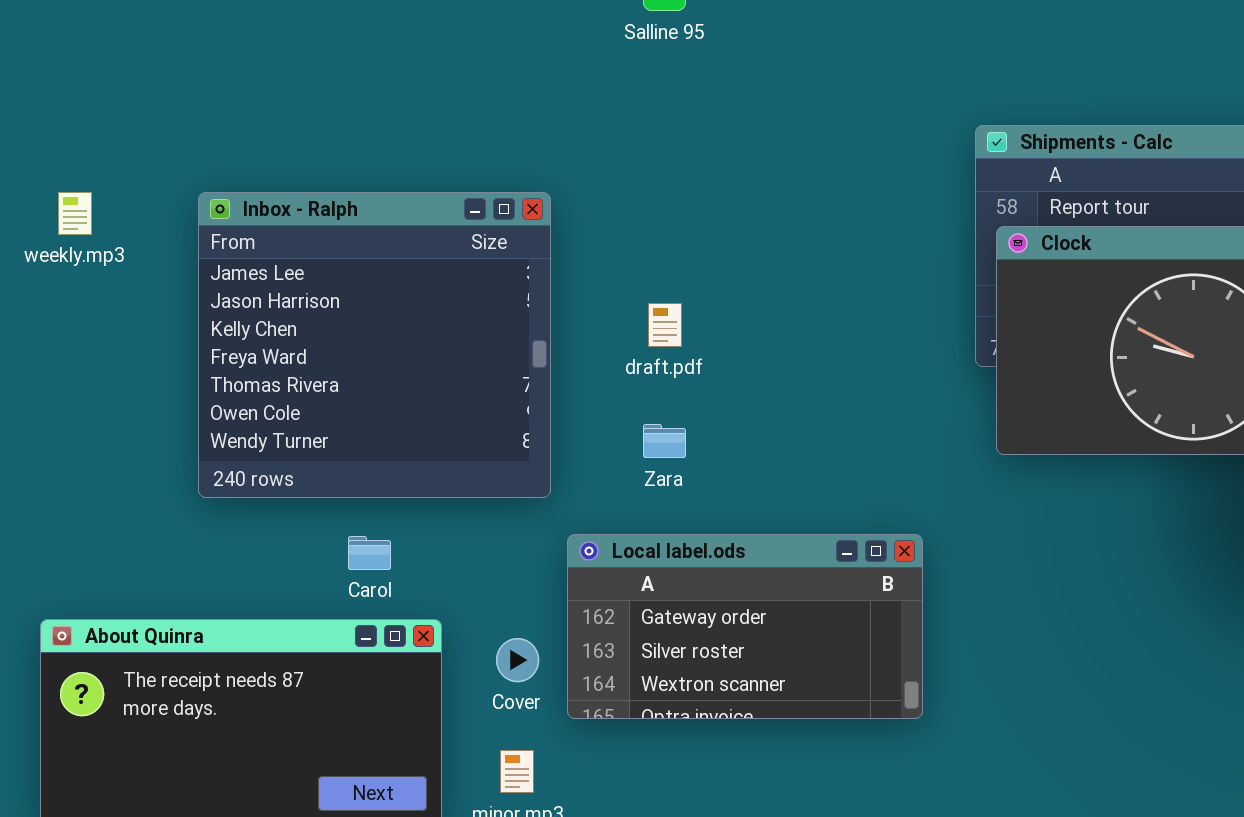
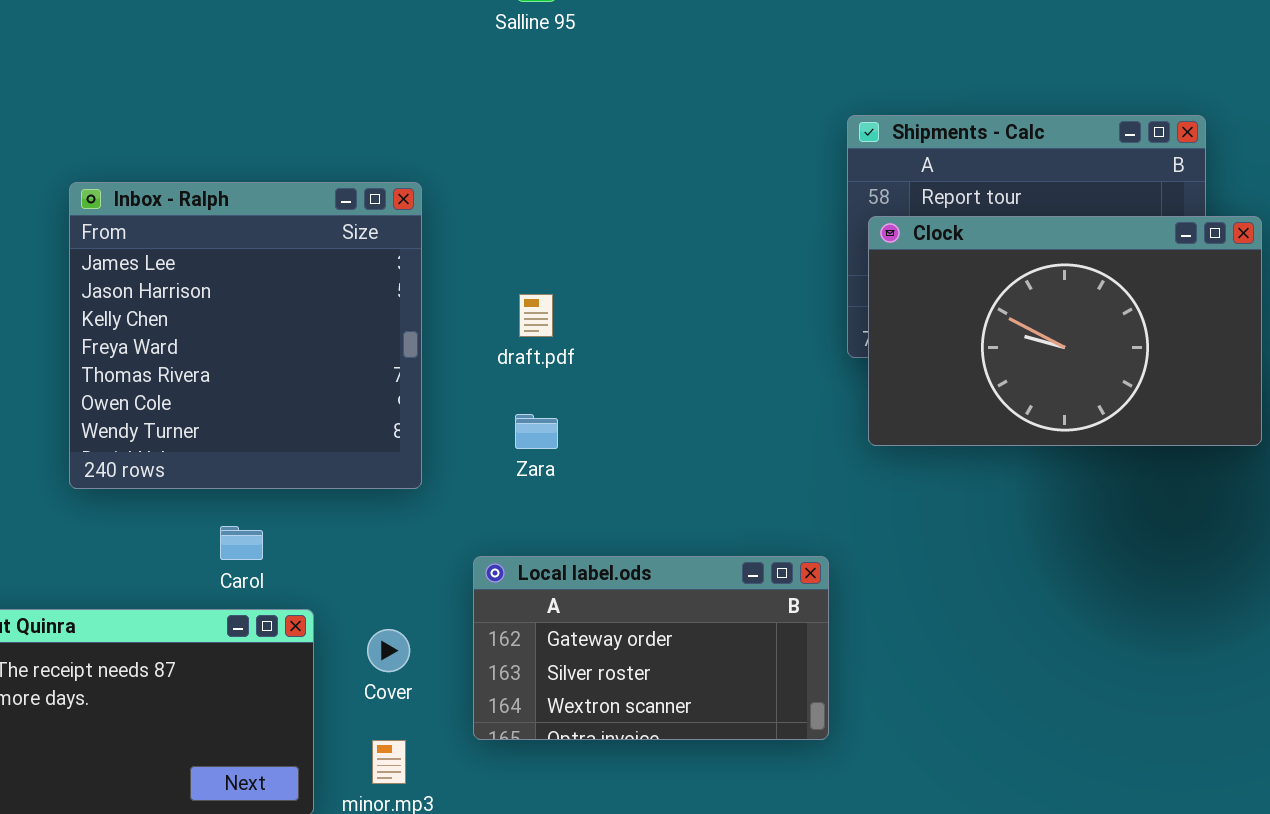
Local label.ods: [567,534,923,719] -> [473,556,829,740], moved

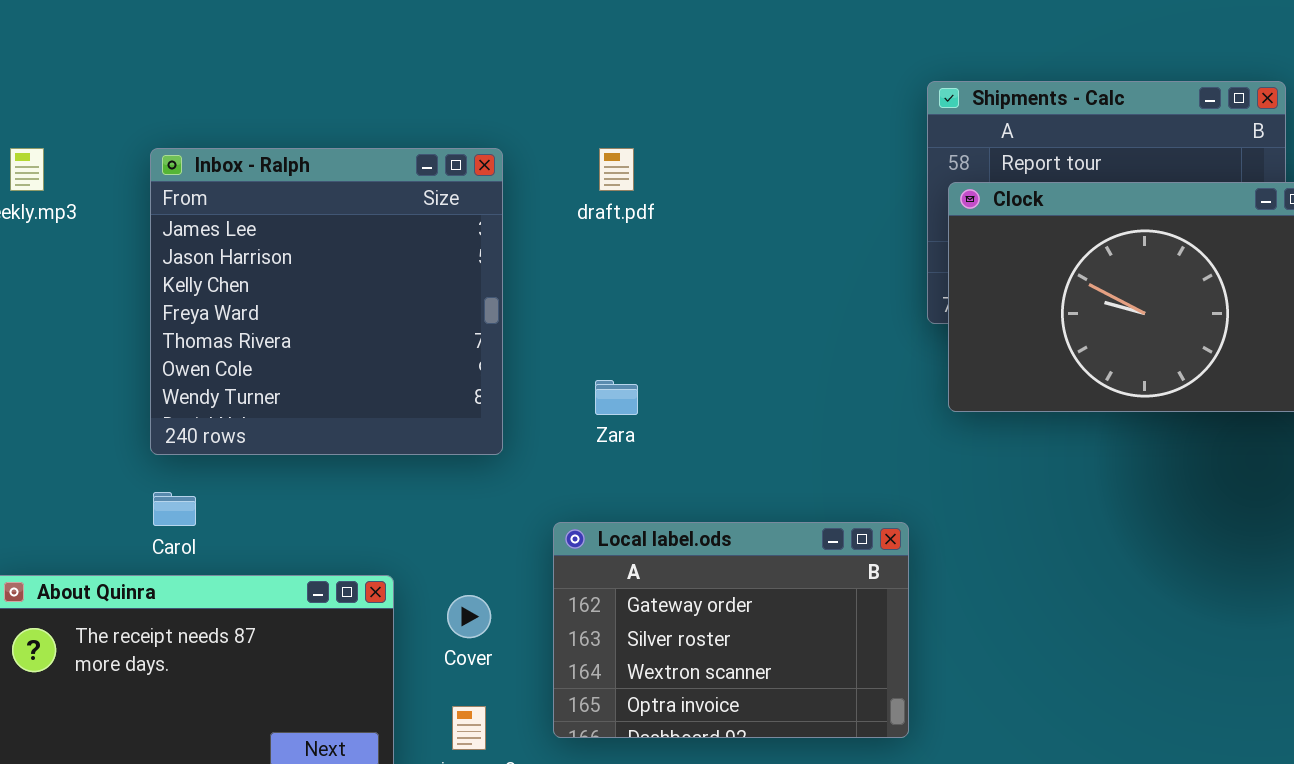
draft.pdf: [519,294,553,337] -> [599,148,634,191], moved
Carol: [220,526,263,560] -> [153,492,196,526], moved
Local label.ods: [473,556,829,740] -> [553,522,909,738], resized

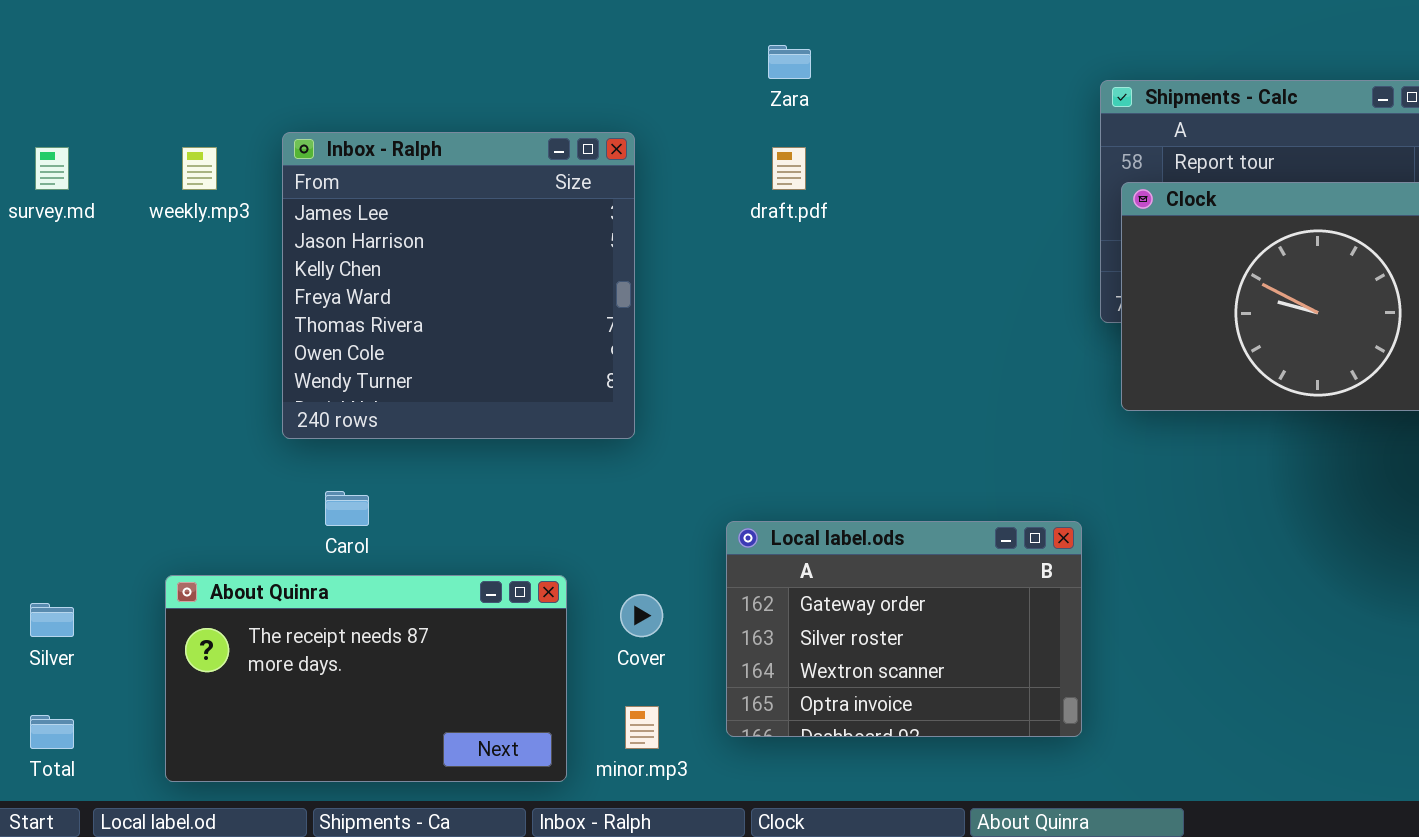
Inbox - Ralph: [150,148,503,455] -> [282,132,635,439], moved
Zara: [595,380,638,415] -> [768,45,811,79], moved

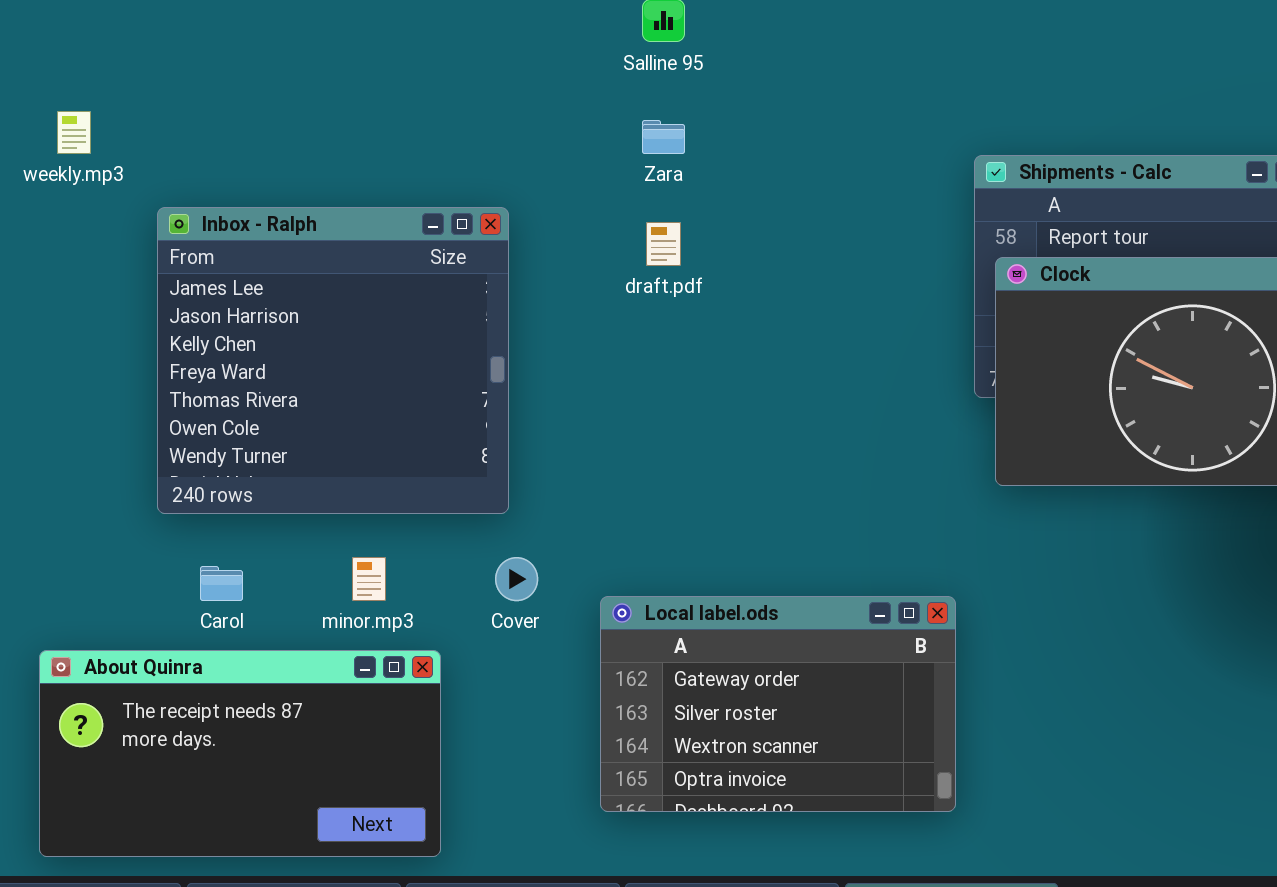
weekly.mp3: [182,147,217,190] -> [57,111,91,154], moved
Cover: [620,594,663,637] -> [495,557,538,601], moved
minor.mp3: [625,706,659,749] -> [352,557,386,601], moved

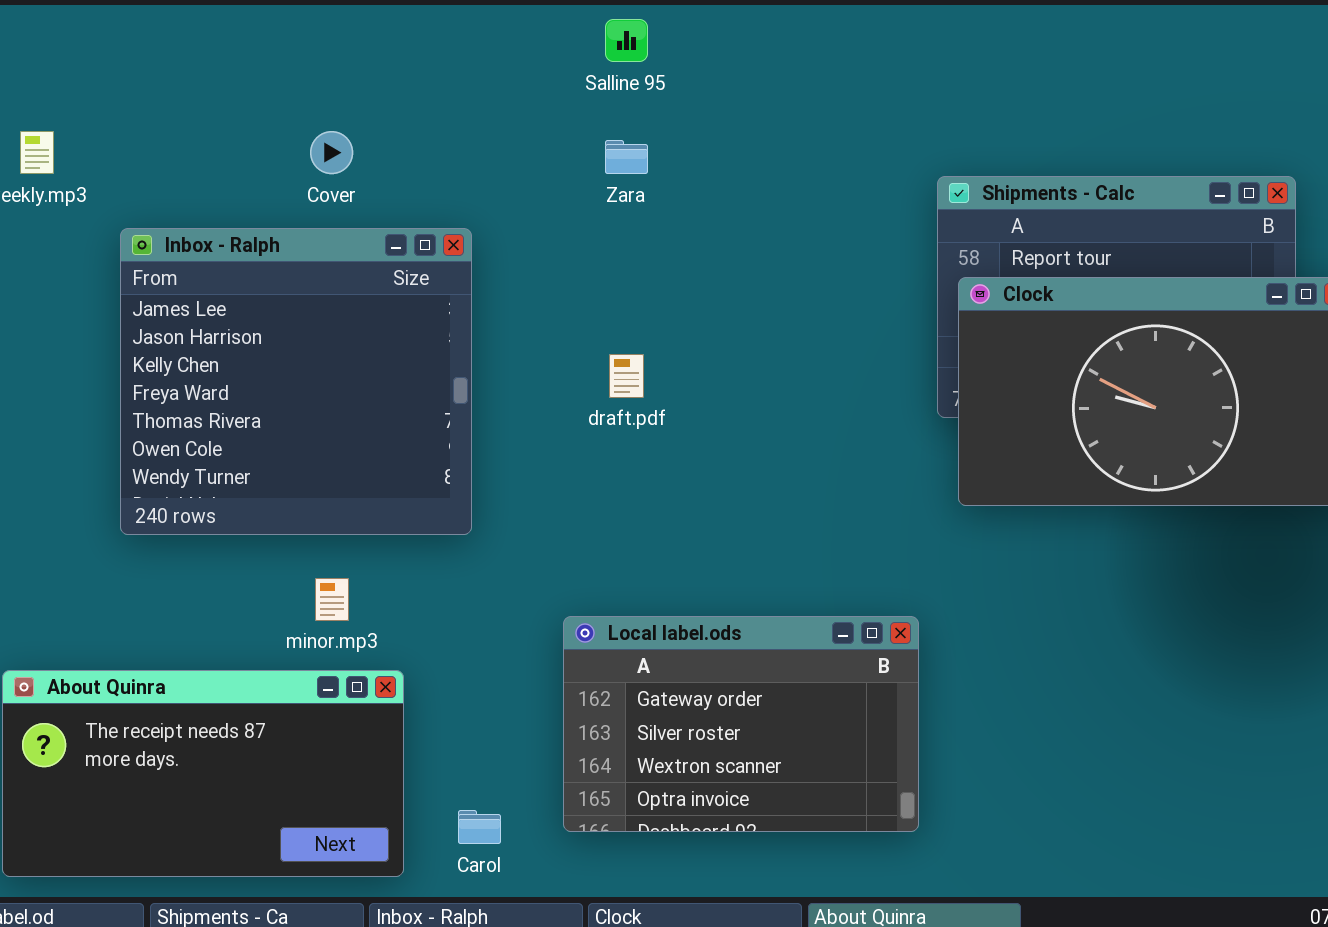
draft.pdf: [646,222,681,266] -> [609,354,644,398], moved
Cover: [495,557,538,601] -> [310,131,353,174], moved
Carol: [200,566,243,601] -> [458,810,501,844], moved

